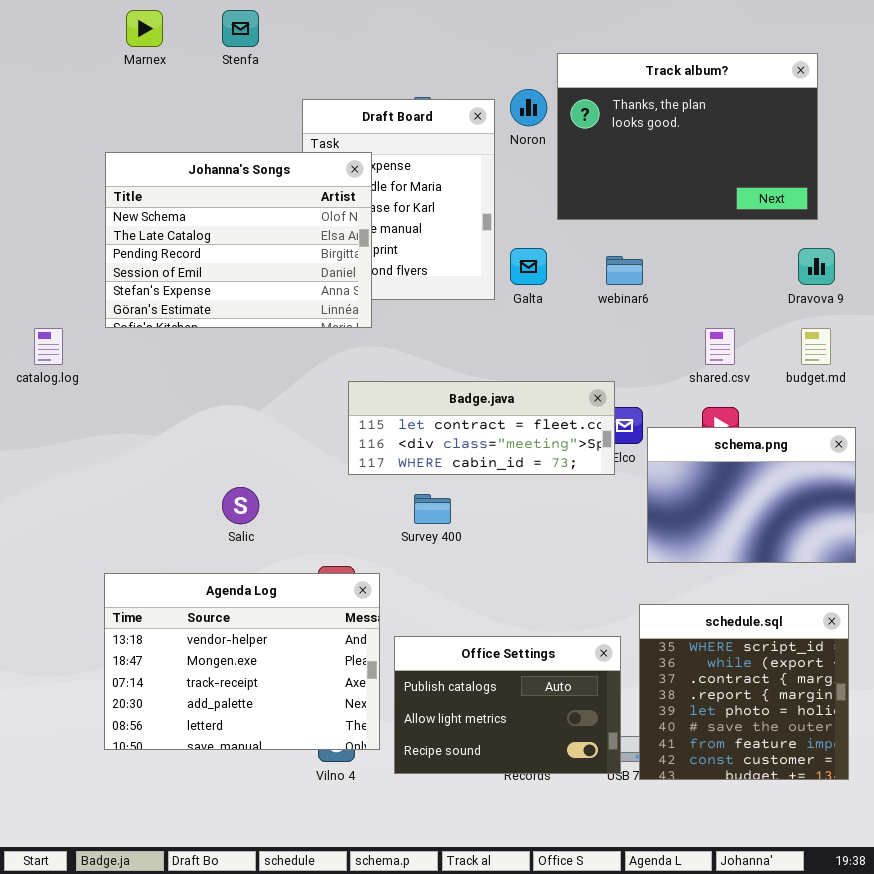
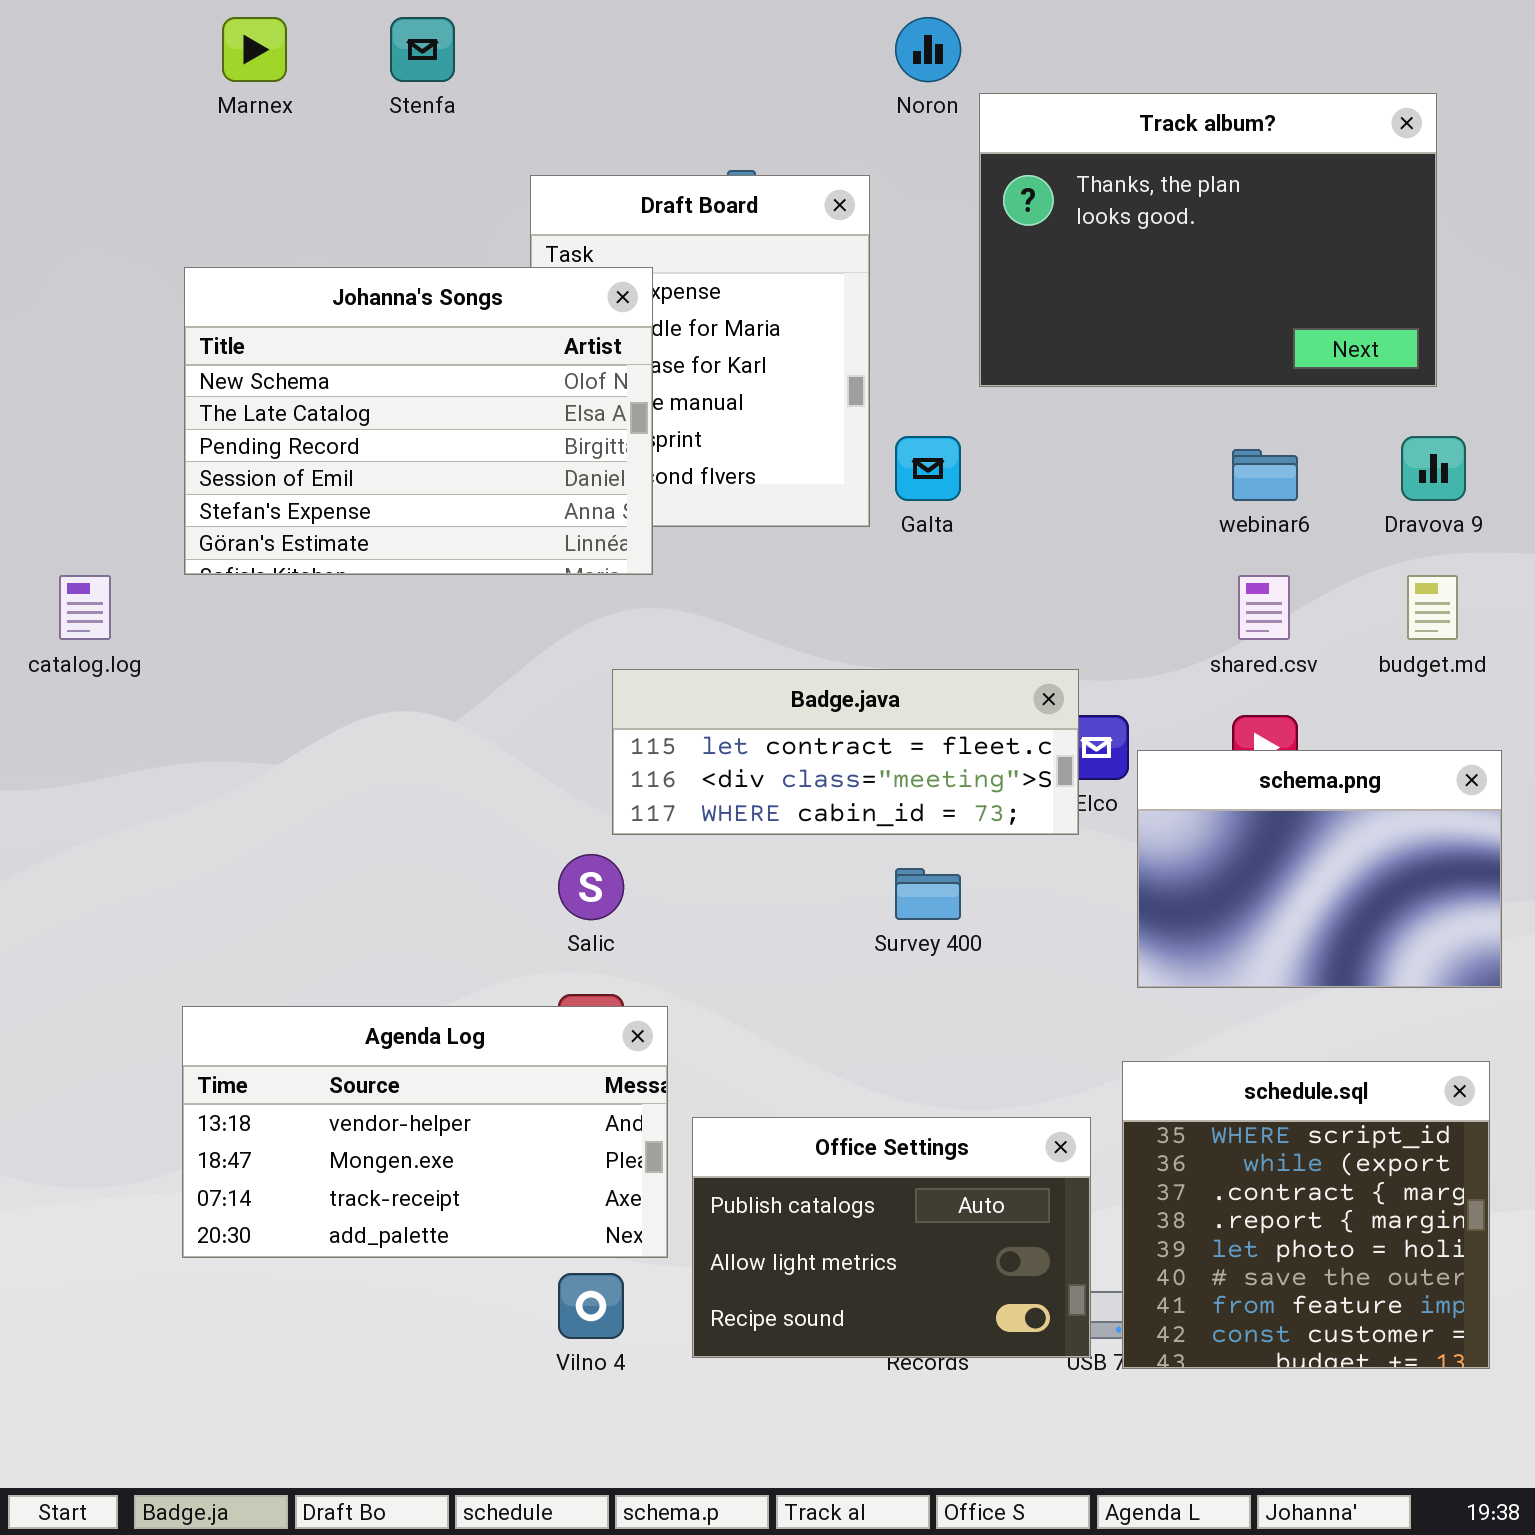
Noron: [510,89,547,126] -> [895,17,961,82], moved
webinar6: [606,256,643,285] -> [1232,449,1298,501], moved
Salic: [222,487,259,524] -> [558,854,624,920], moved
Survey 400: [414,494,451,524] -> [895,868,961,920], moved
Agenda Log: [104,573,380,750] -> [182,1006,668,1258], resized

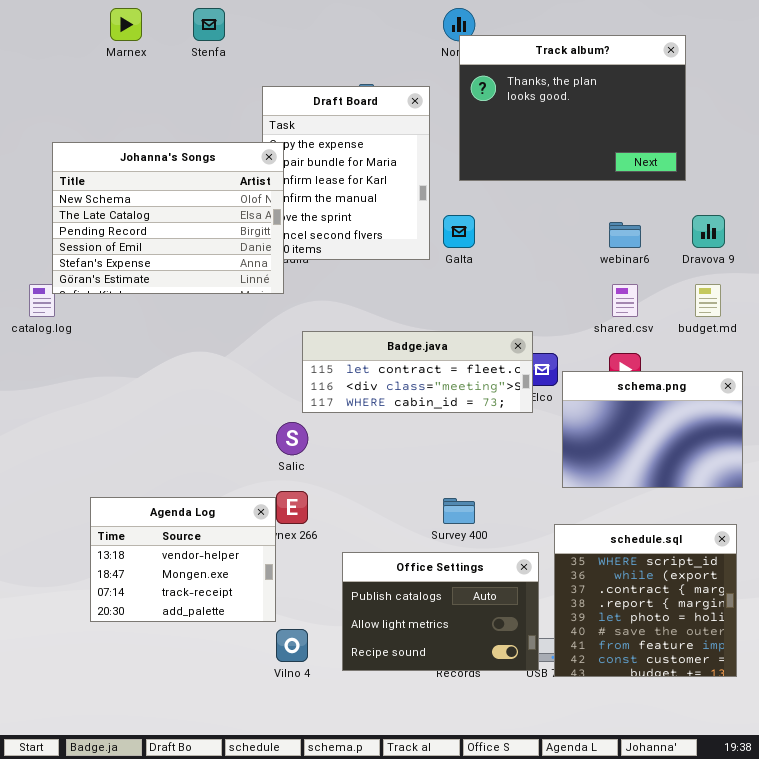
Track album?: [979,93,1437,387] -> [459,35,686,181], moved
Johanna's Songs: [184,267,653,575] -> [52,142,284,294], moved
Survey 400: [895,868,961,920] -> [443,498,475,524], moved
Agenda Log: [182,1006,668,1258] -> [90,497,276,622], resized

